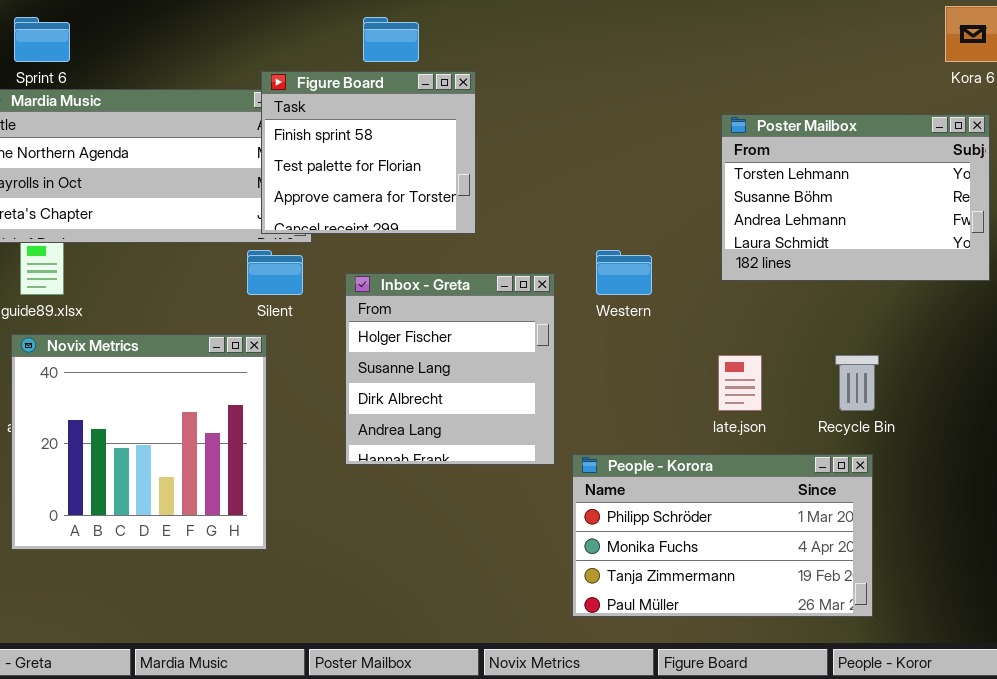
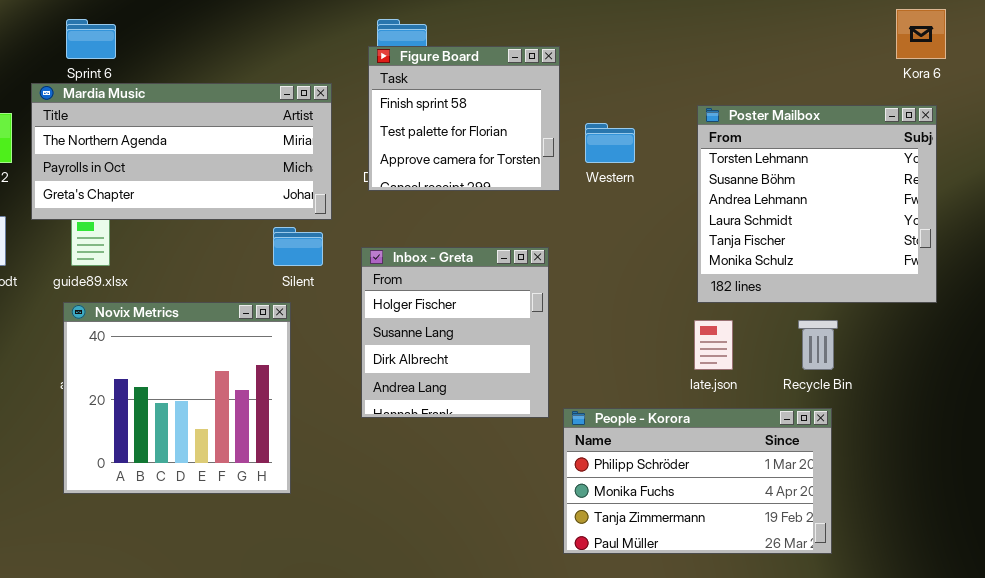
Figure Board: [261,71,476,234] -> [368,46,560,191], moved
Poster Mailbox: [721,114,990,281] -> [697,105,937,303], resized
Western: [596,250,652,295] -> [585,123,635,163], moved

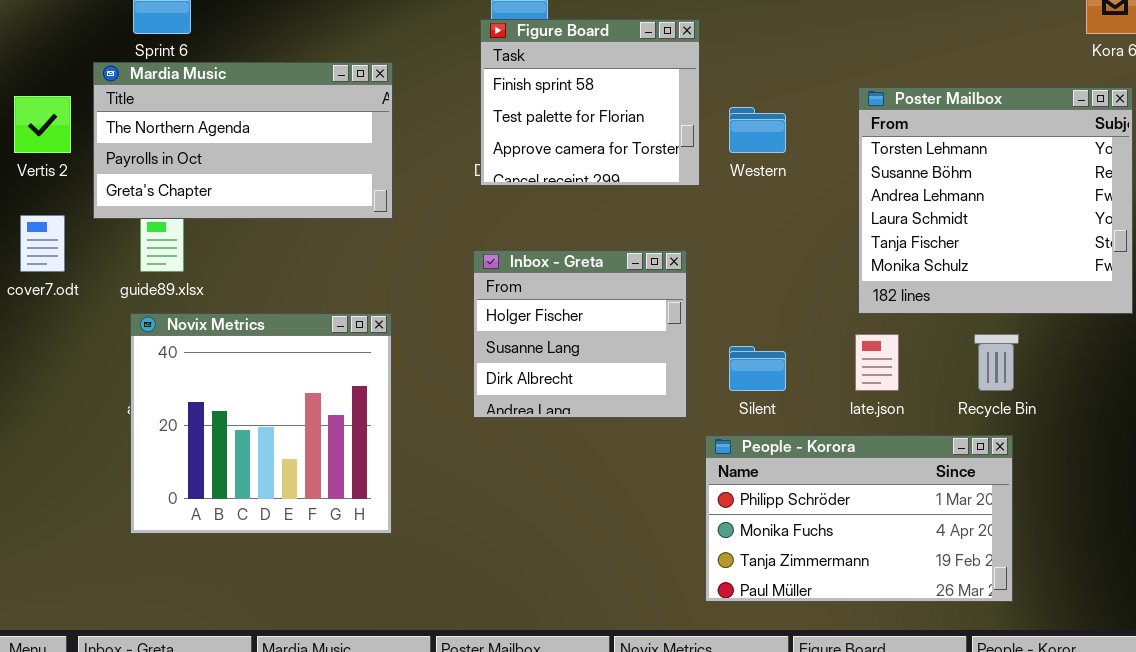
Mardia Music: [31,83,332,220] -> [93,62,393,219], resized
Silent: [273,227,323,266] -> [729,346,786,391], moved
Inbox - Greta: [361,247,549,418] -> [473,250,687,418], resized

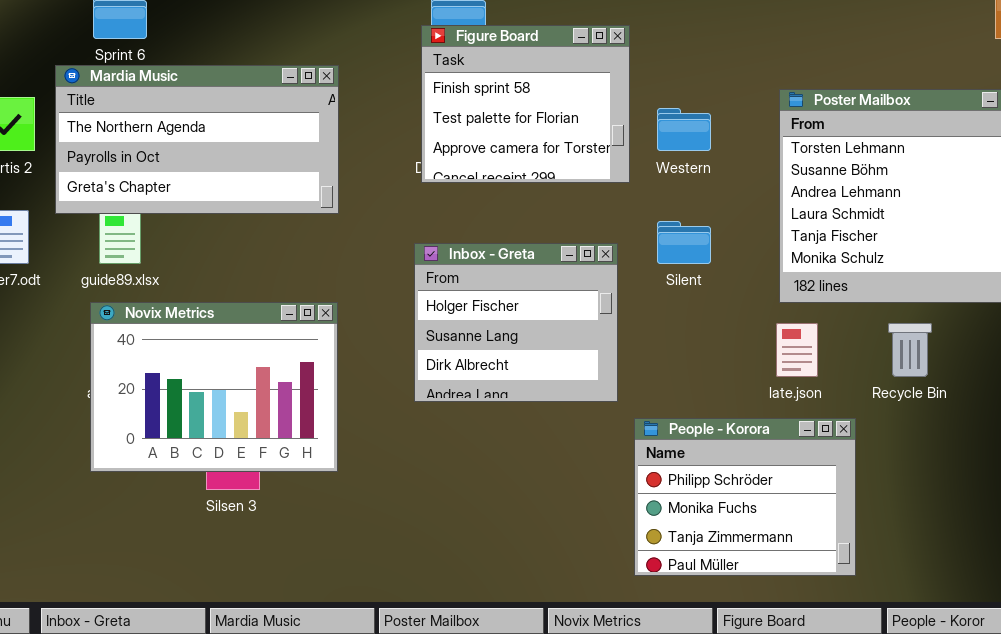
Novix Metrics: [130,313,392,534] -> [90,302,338,472], resized
Silent: [729,346,786,391] -> [657,221,711,264], moved
People - Korora: [705,435,1013,602] -> [634,418,856,576], resized

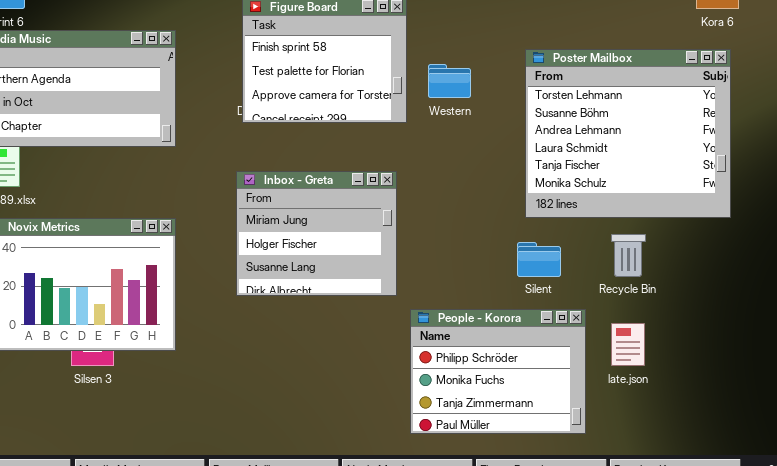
Silent: [657,221,711,264] -> [517,242,561,277], moved
Inbox - Greta: [414,243,618,402] -> [236,171,397,296], scrolled up 1 row
late.json: [776,323,818,377] -> [611,323,645,366], moved

